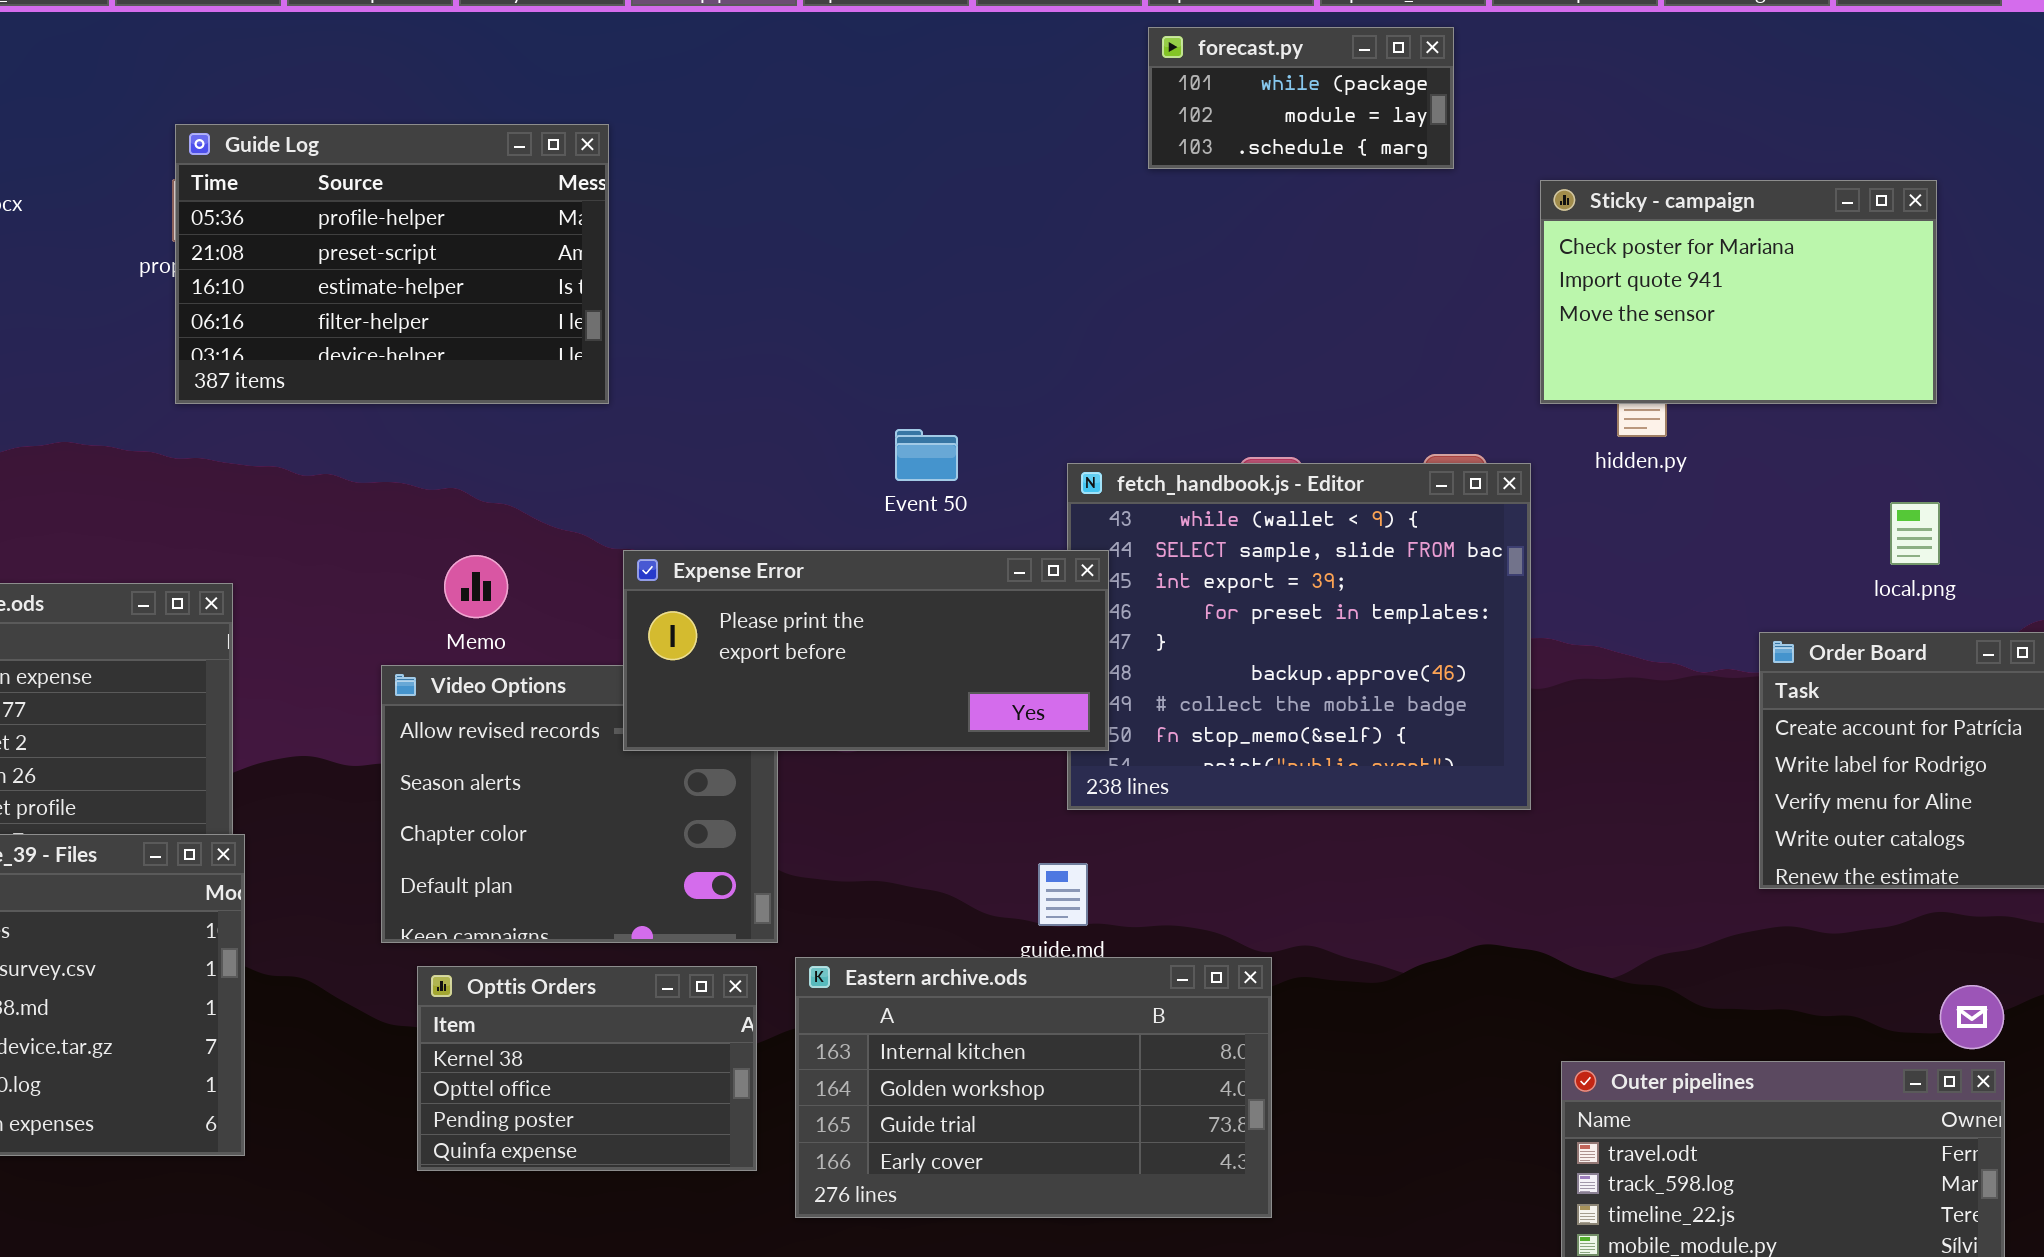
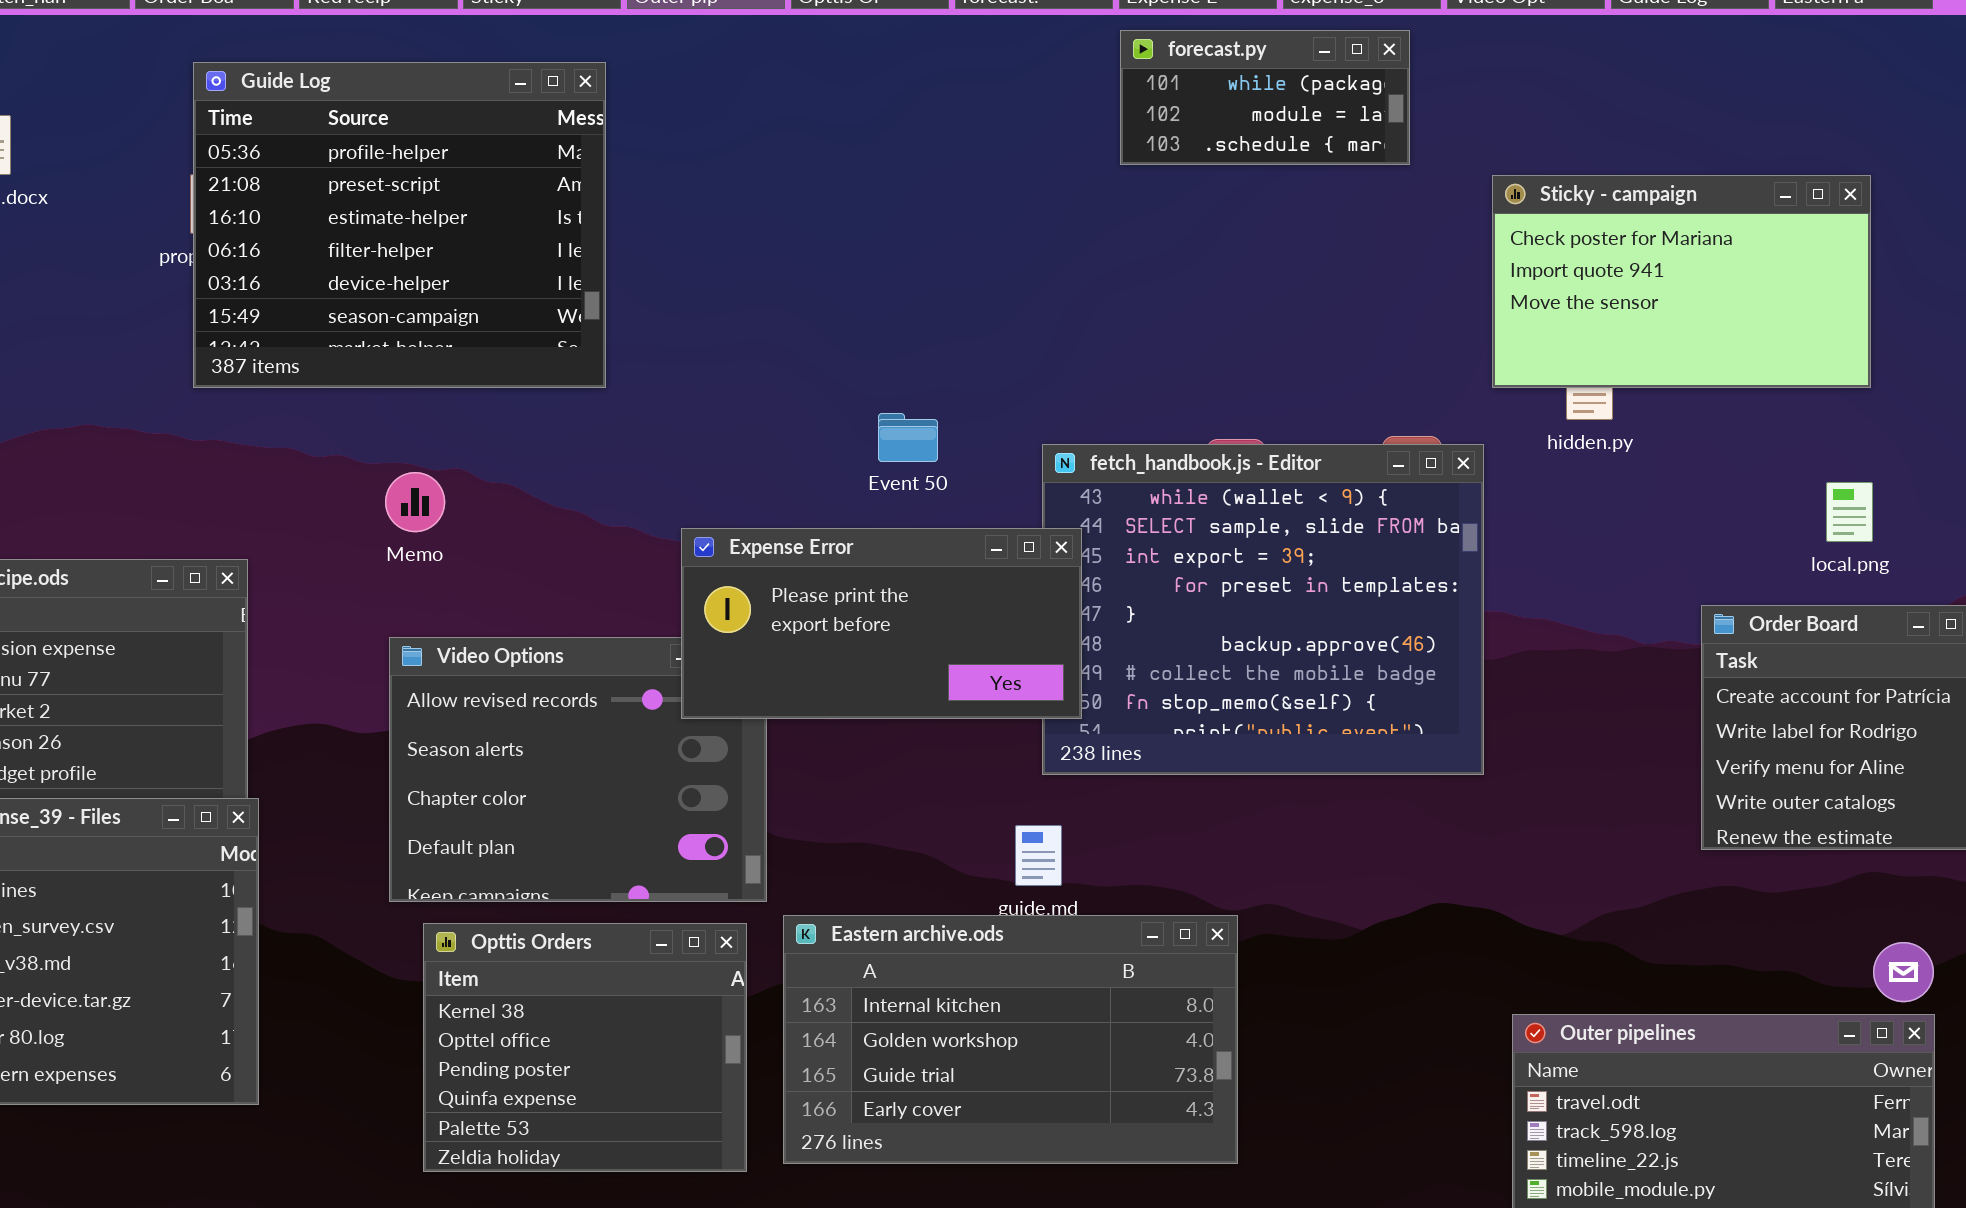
Guide Log: [175,124,609,404] -> [193,62,606,388], resized
Expense Error: [623,550,1109,751] -> [681,528,1082,719], resized
Memo: [444,555,508,618] -> [385,472,445,532], moved
Opttis Orders: [417,966,757,1171] -> [423,923,747,1172], resized

